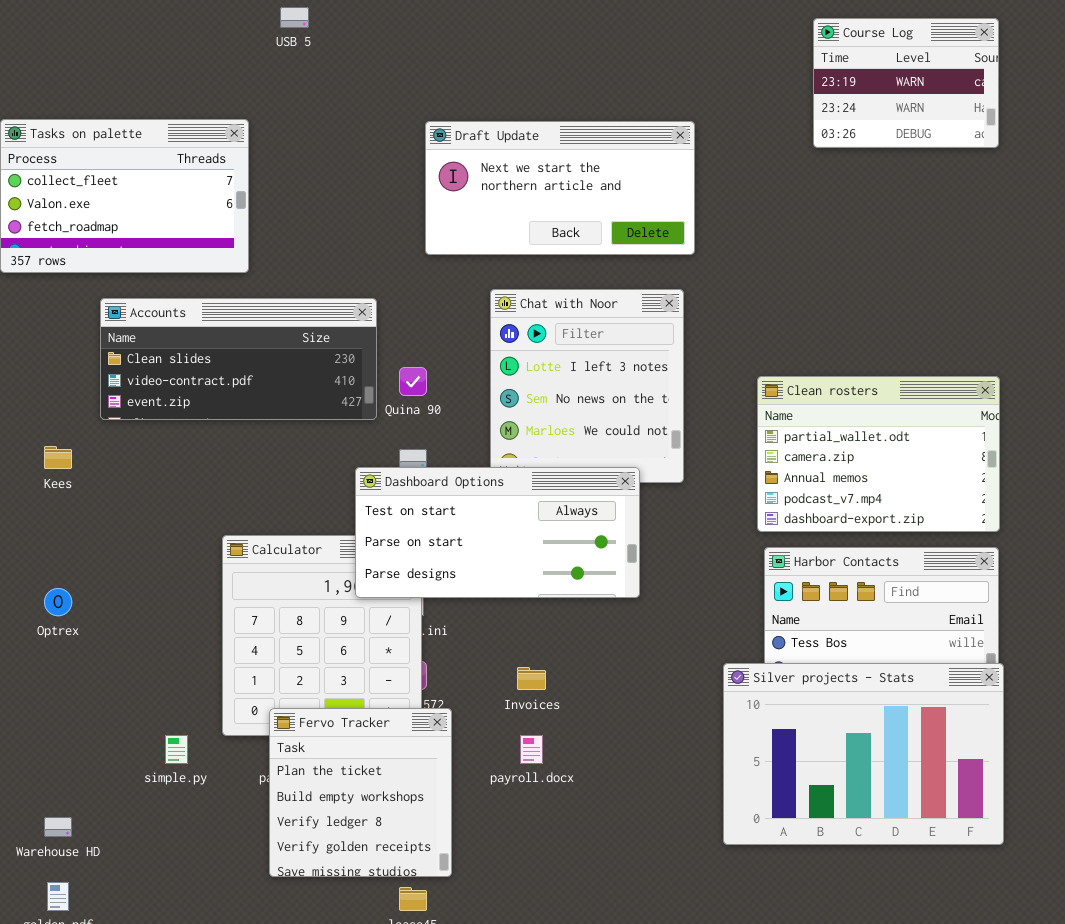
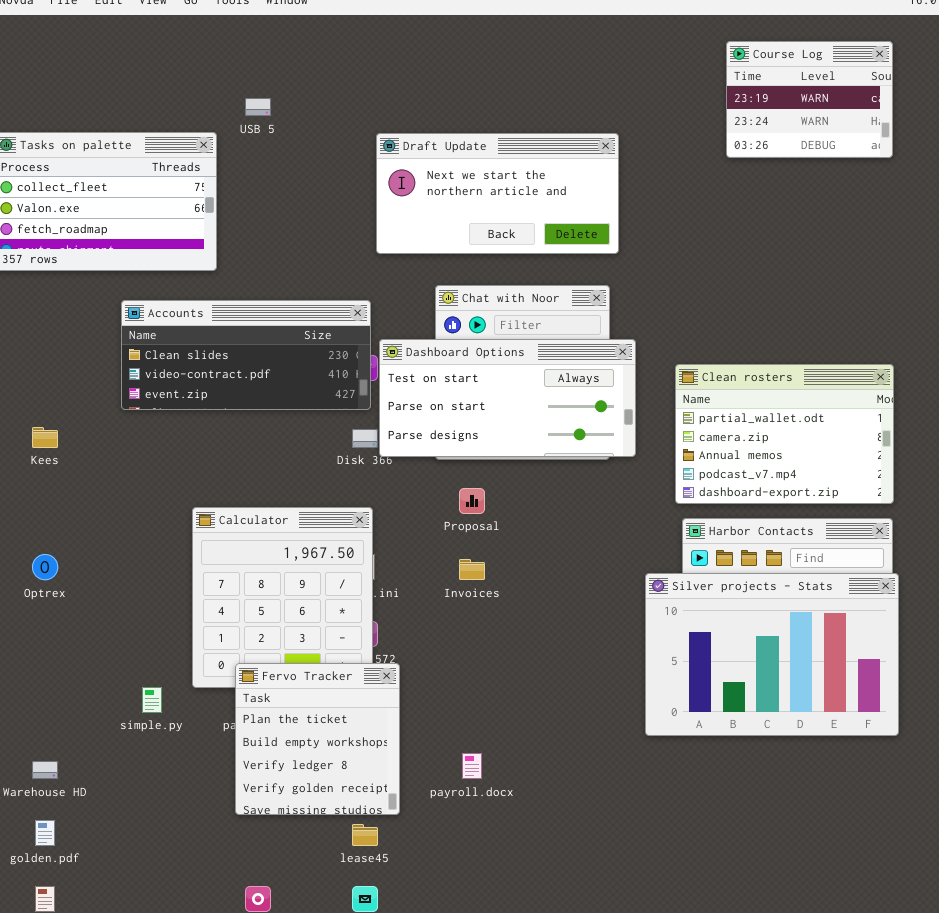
USB 5: [280,7,309,28] -> [245,98,271,116], moved
Accounts: [100,298,377,420] -> [121,300,371,410], moved
Dashboard Options: [355,467,640,598] -> [379,339,636,457], moved
Silver projects - Stats: [723,663,1004,845] -> [645,573,899,736], moved
Invoices: [517,667,546,690] -> [459,559,485,580], moved
payroll.docx: [520,735,543,764] -> [462,753,482,779], moved

